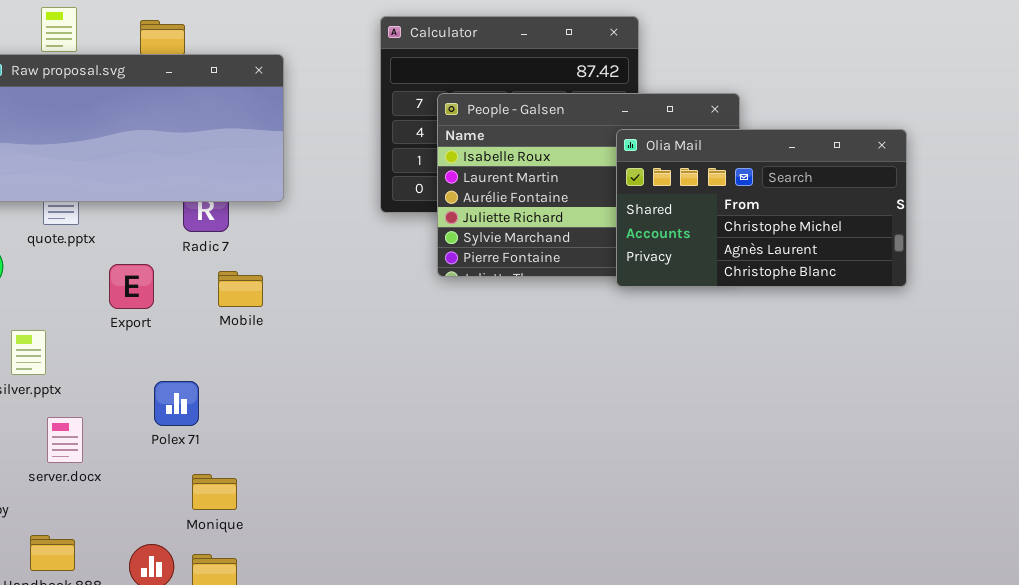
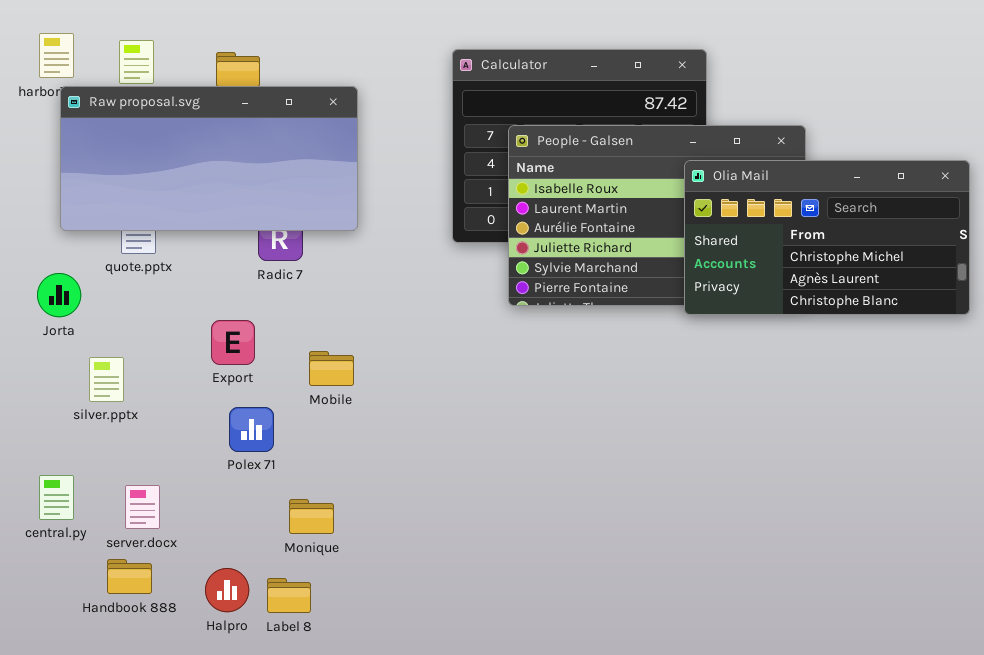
Export: [109,264,154,309] -> [211,320,255,365], moved
Mobile: [218,271,263,307] -> [309,351,354,386], moved
server.docx: [47,417,83,463] -> [125,485,160,529], moved
Monique: [192,474,237,510] -> [289,499,334,534], moved

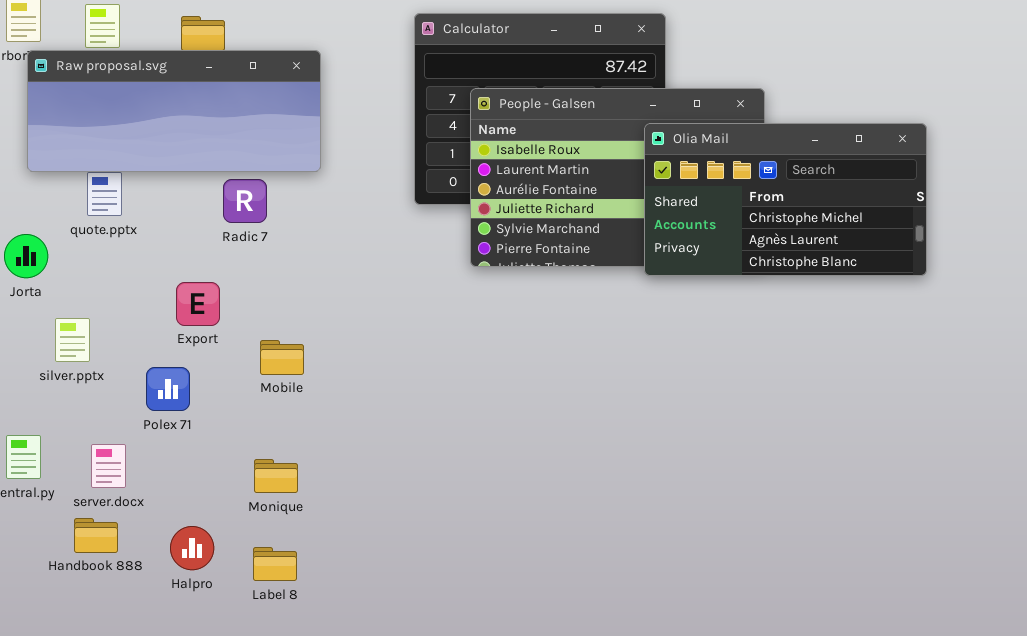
Raw proposal.svg: [60,86,358,231] -> [27,50,321,172], resized
Mobile: [309,351,354,386] -> [260,340,304,375], moved
Polex 71: [229,407,274,452] -> [146,367,190,411], moved
Label 8: [267,578,311,613] -> [253,547,297,581], moved

